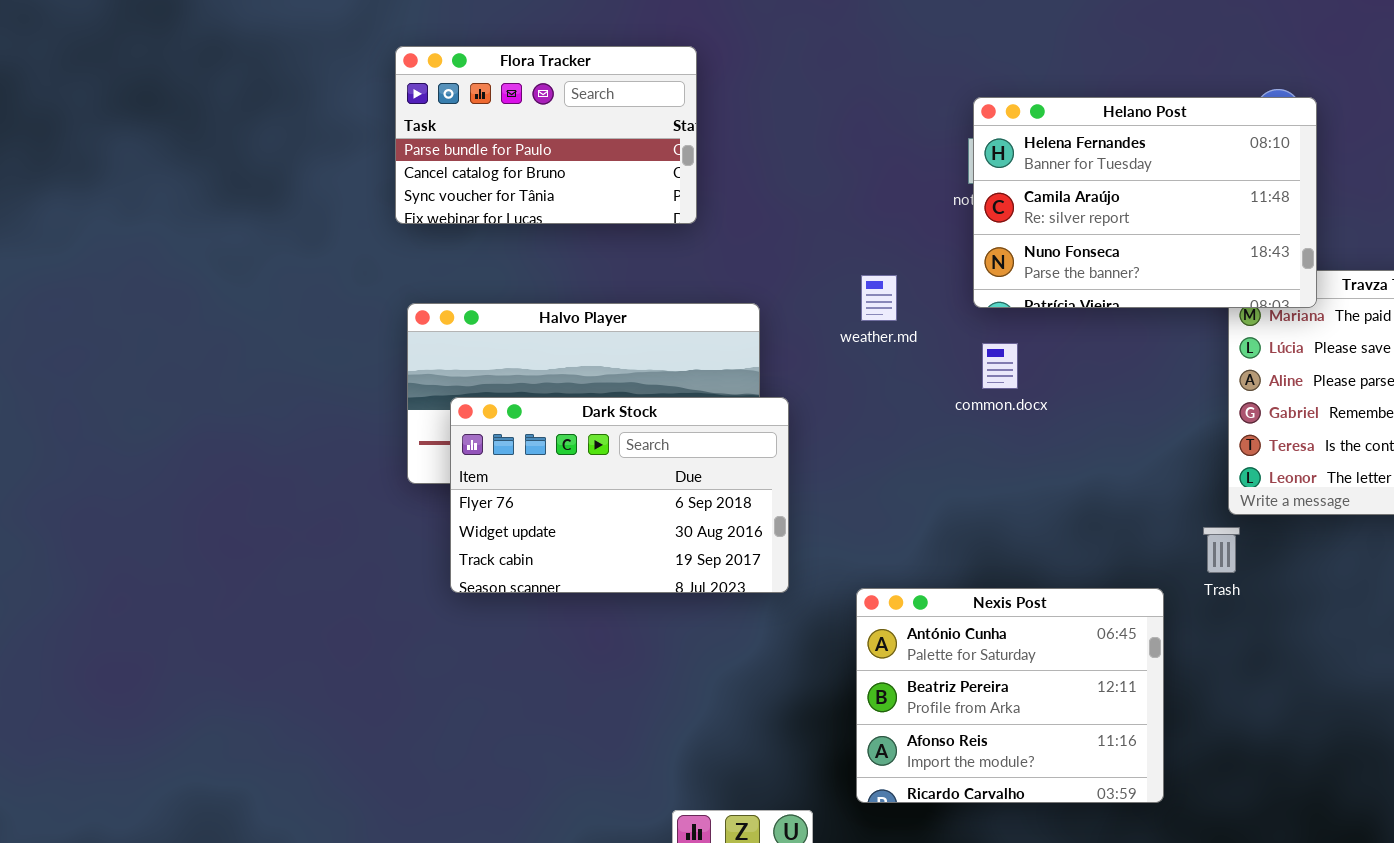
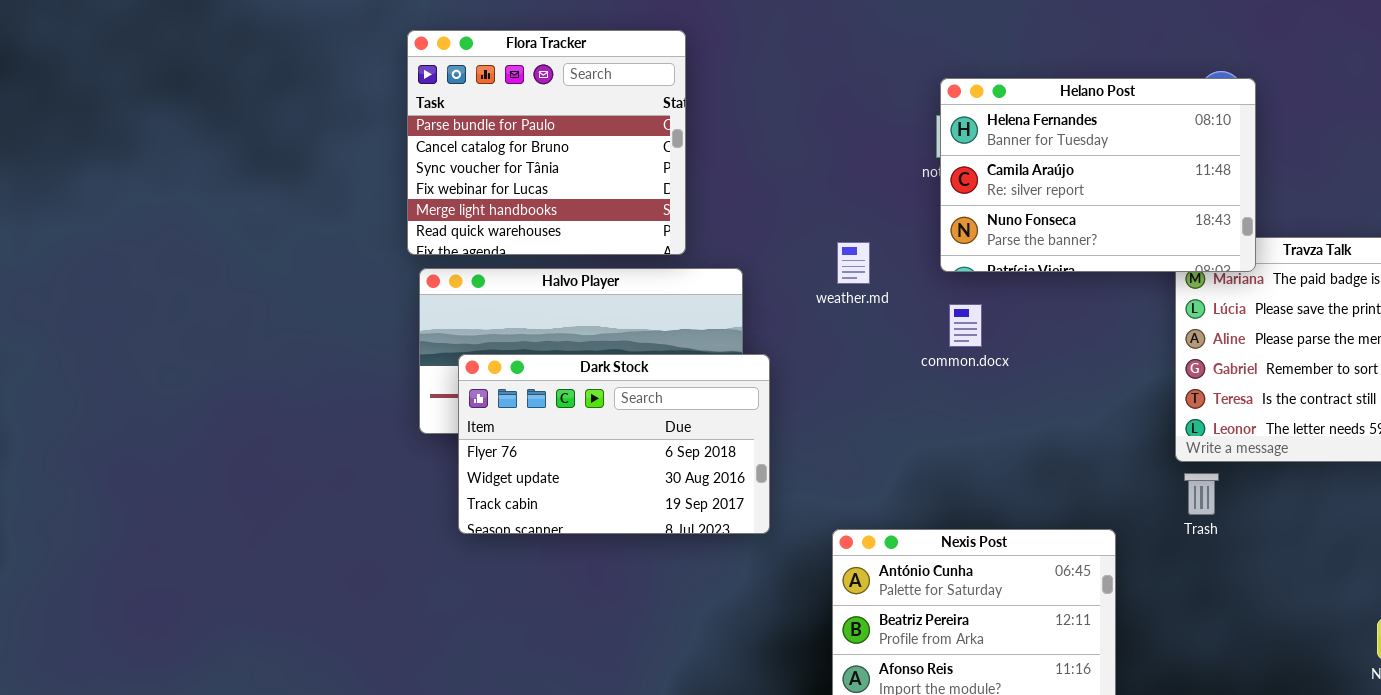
Flora Tracker: [395,46,697,224] -> [407,30,686,255], resized
Trash: [1203,527,1240,573] -> [1184,473,1219,515], moved

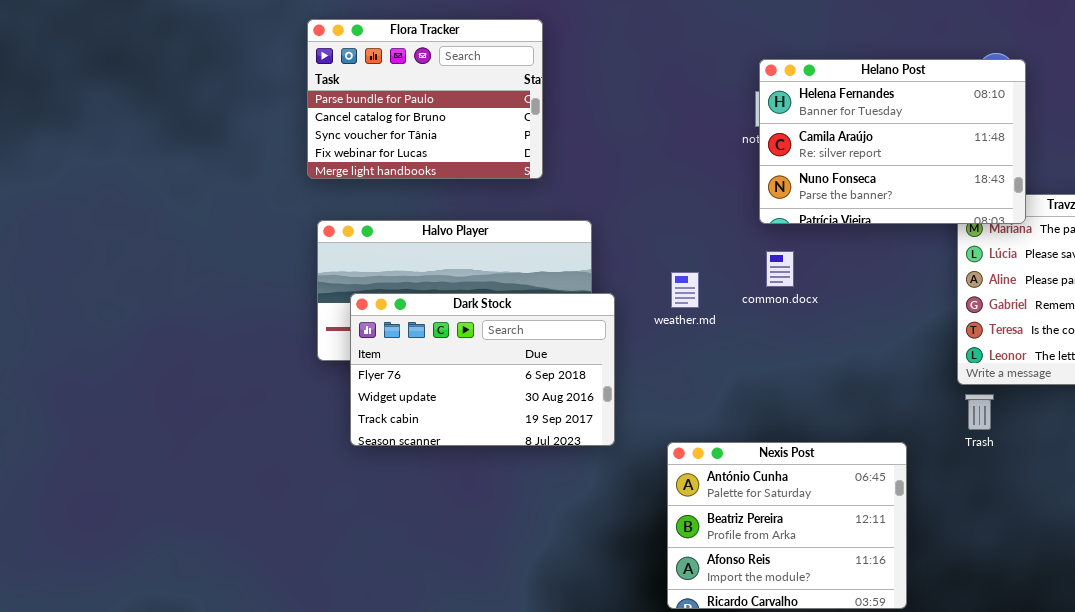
Flora Tracker: [407,30,686,255] -> [307,19,543,179], resized
weather.md: [837,242,870,284] -> [671,272,699,308], moved

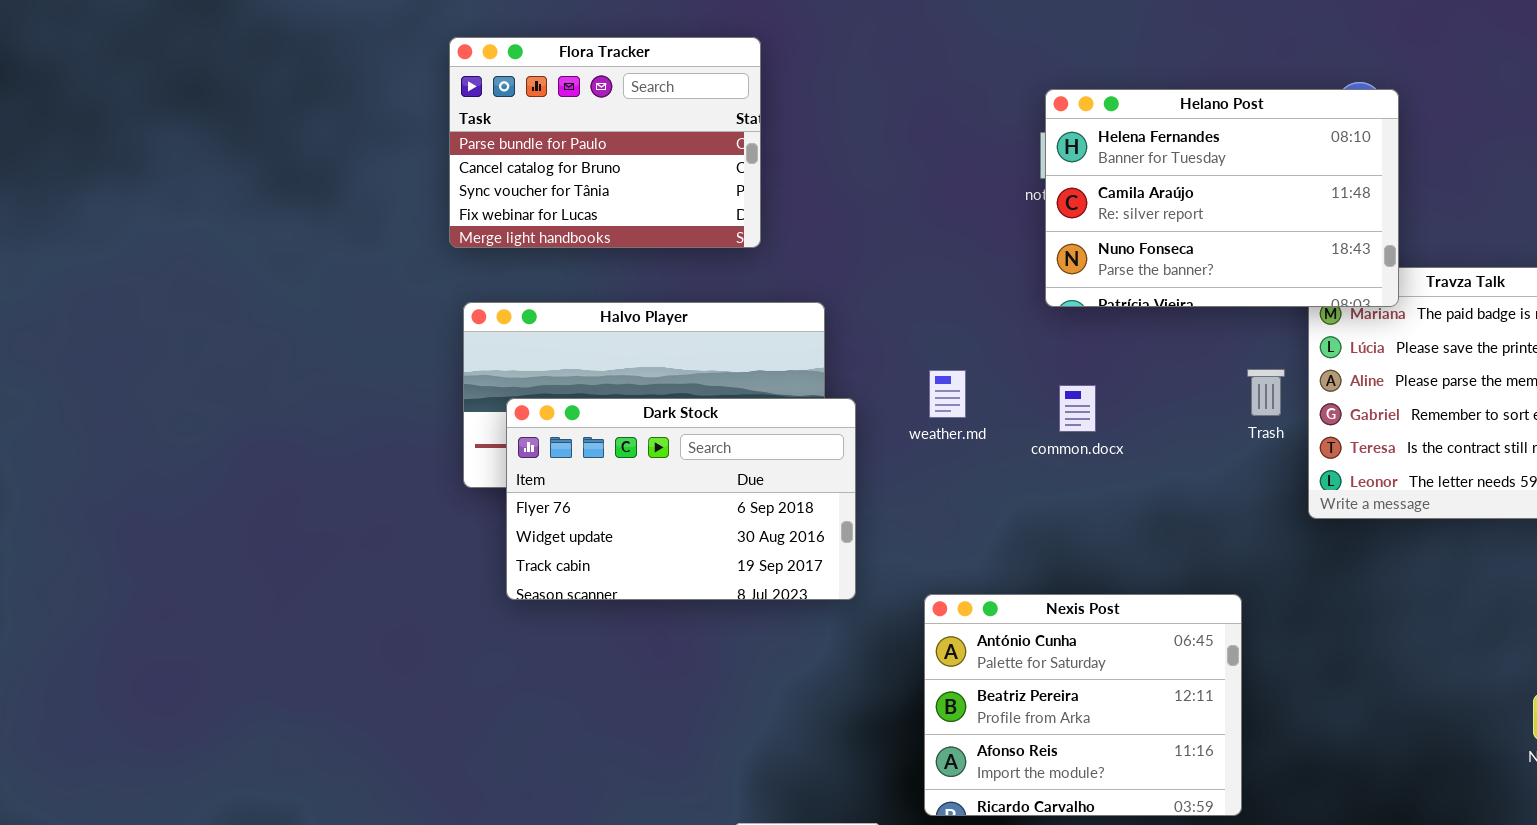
common.docx: [766,251,794,287] -> [1059,385,1096,432], moved
Trash: [965,394,994,430] -> [1247,369,1285,416], moved

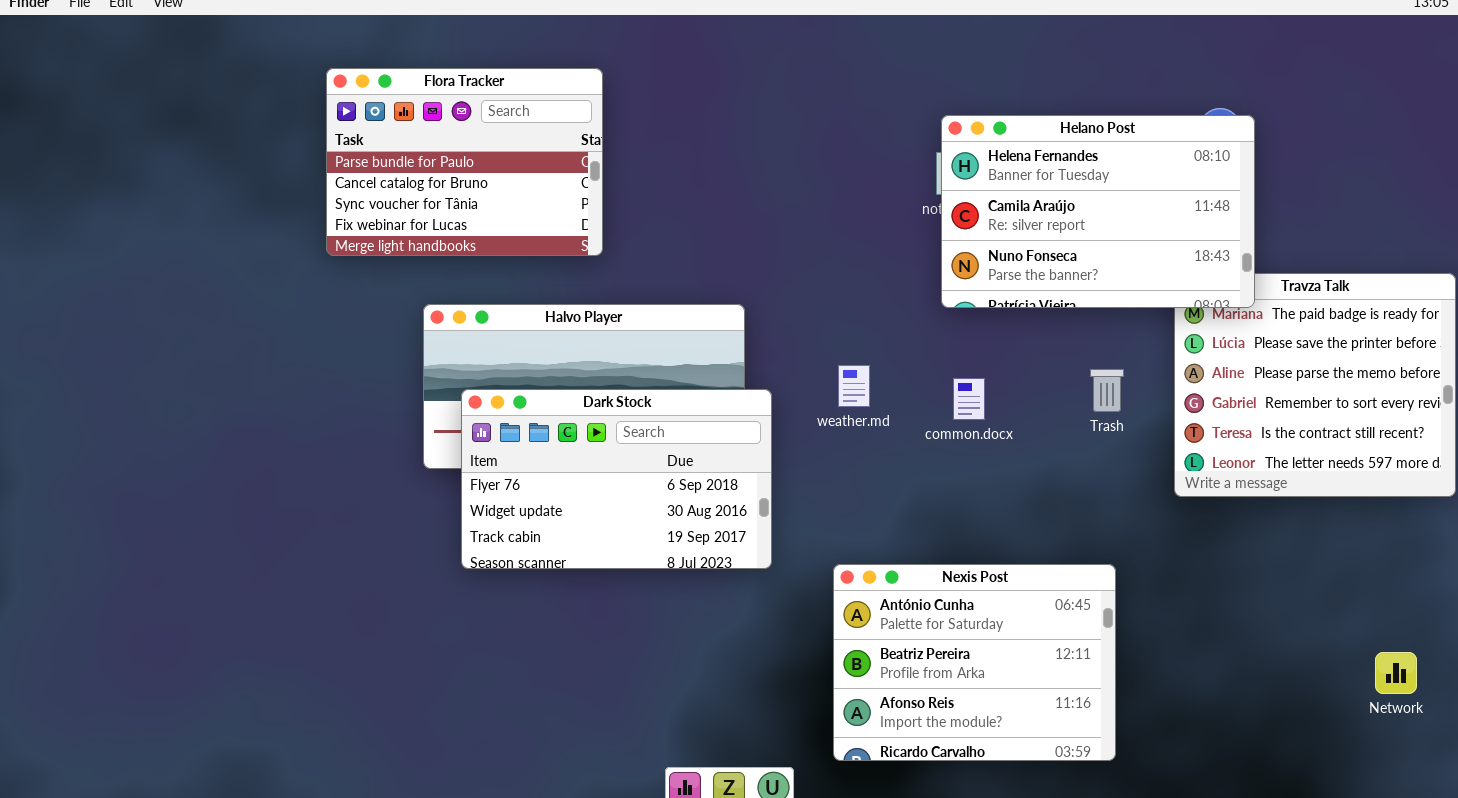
Flora Tracker: [449,37,761,248] -> [326,68,603,256], moved
Trash: [1247,369,1285,416] -> [1090,369,1124,412], moved

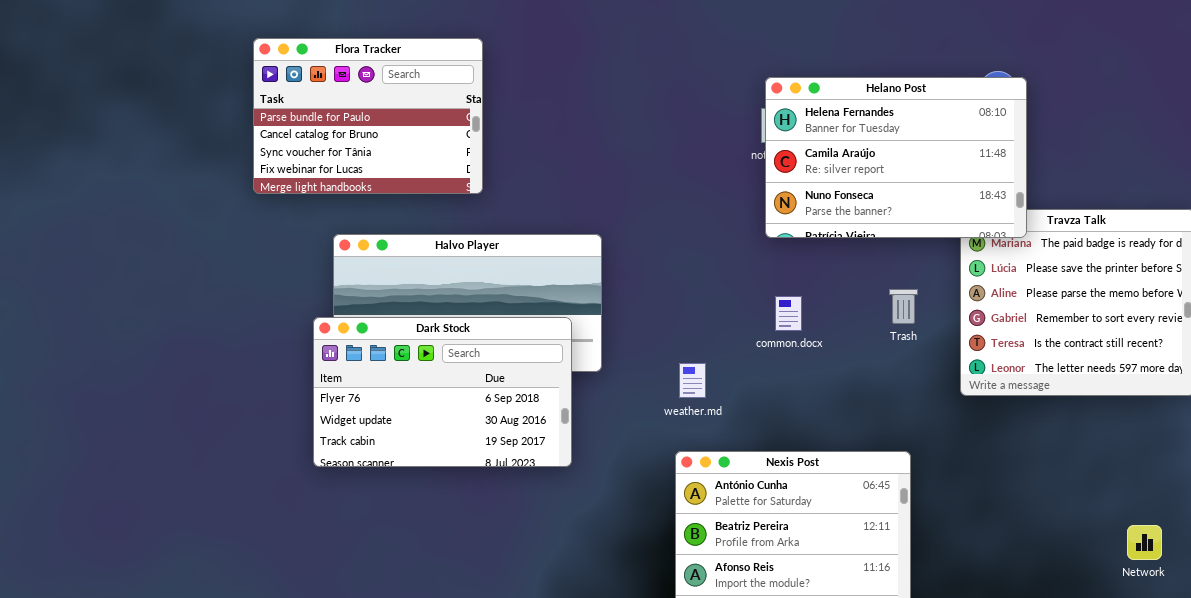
weather.md: [838,365,870,407] -> [679,363,706,398], moved
Dark Stock: [461,389,772,569] -> [313,317,572,467], moved

